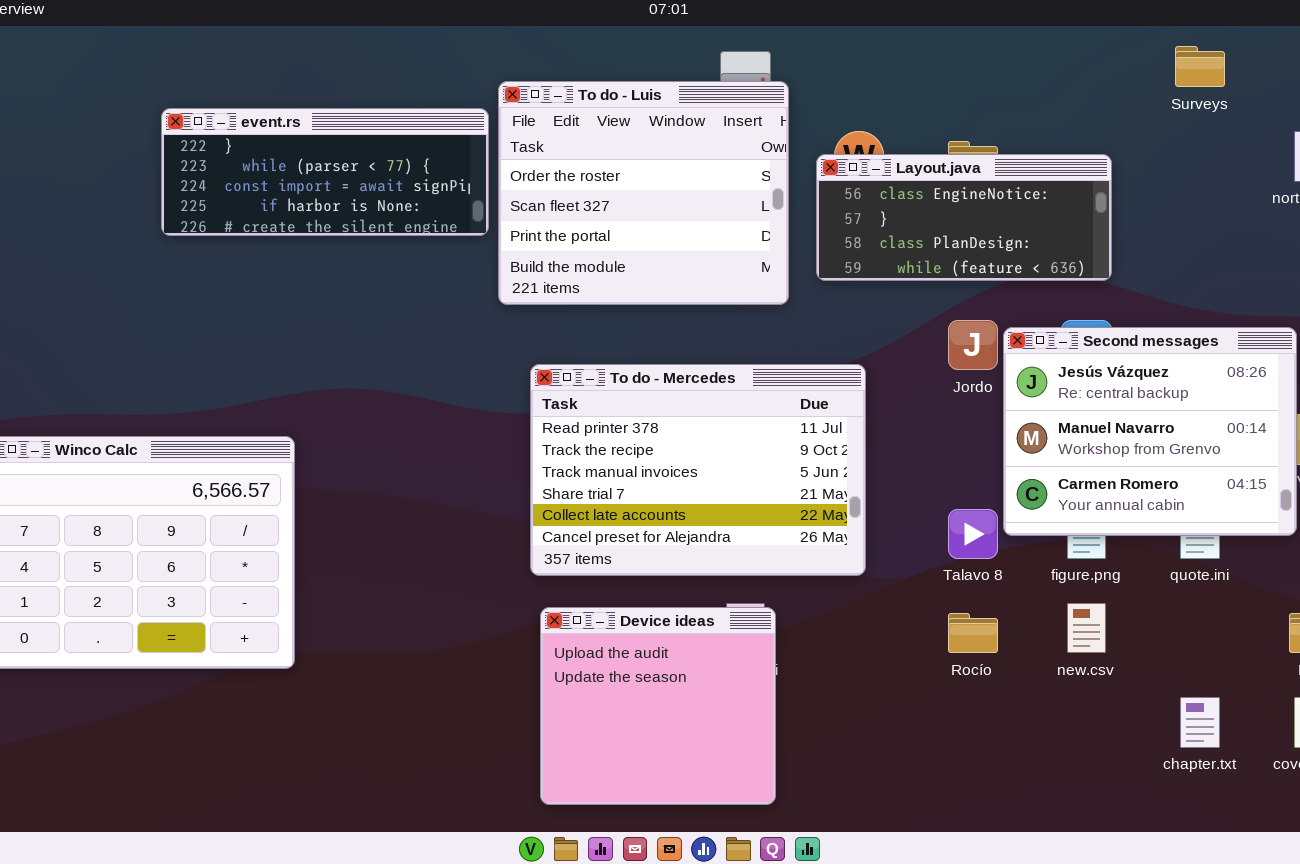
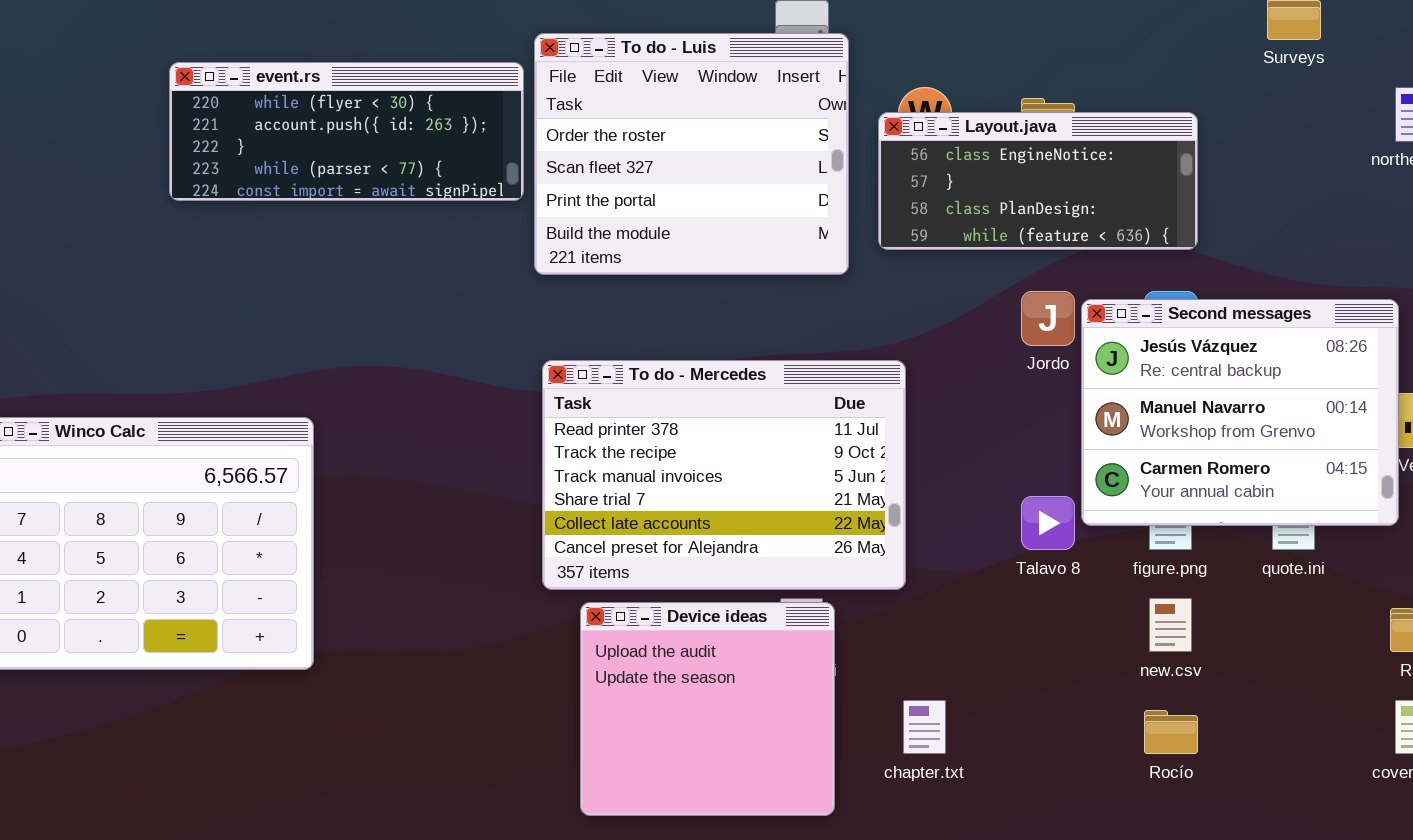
event.rs: [161,108,489,236] -> [169,62,524,201], scrolled up 2 rows
To do - Mercedes: [530,364,866,576] -> [542,360,906,590], moved
Rocío: [948,613,998,653] -> [1144,710,1198,754], moved
chapter.txt: [1180,697,1220,748] -> [903,700,946,754], moved

